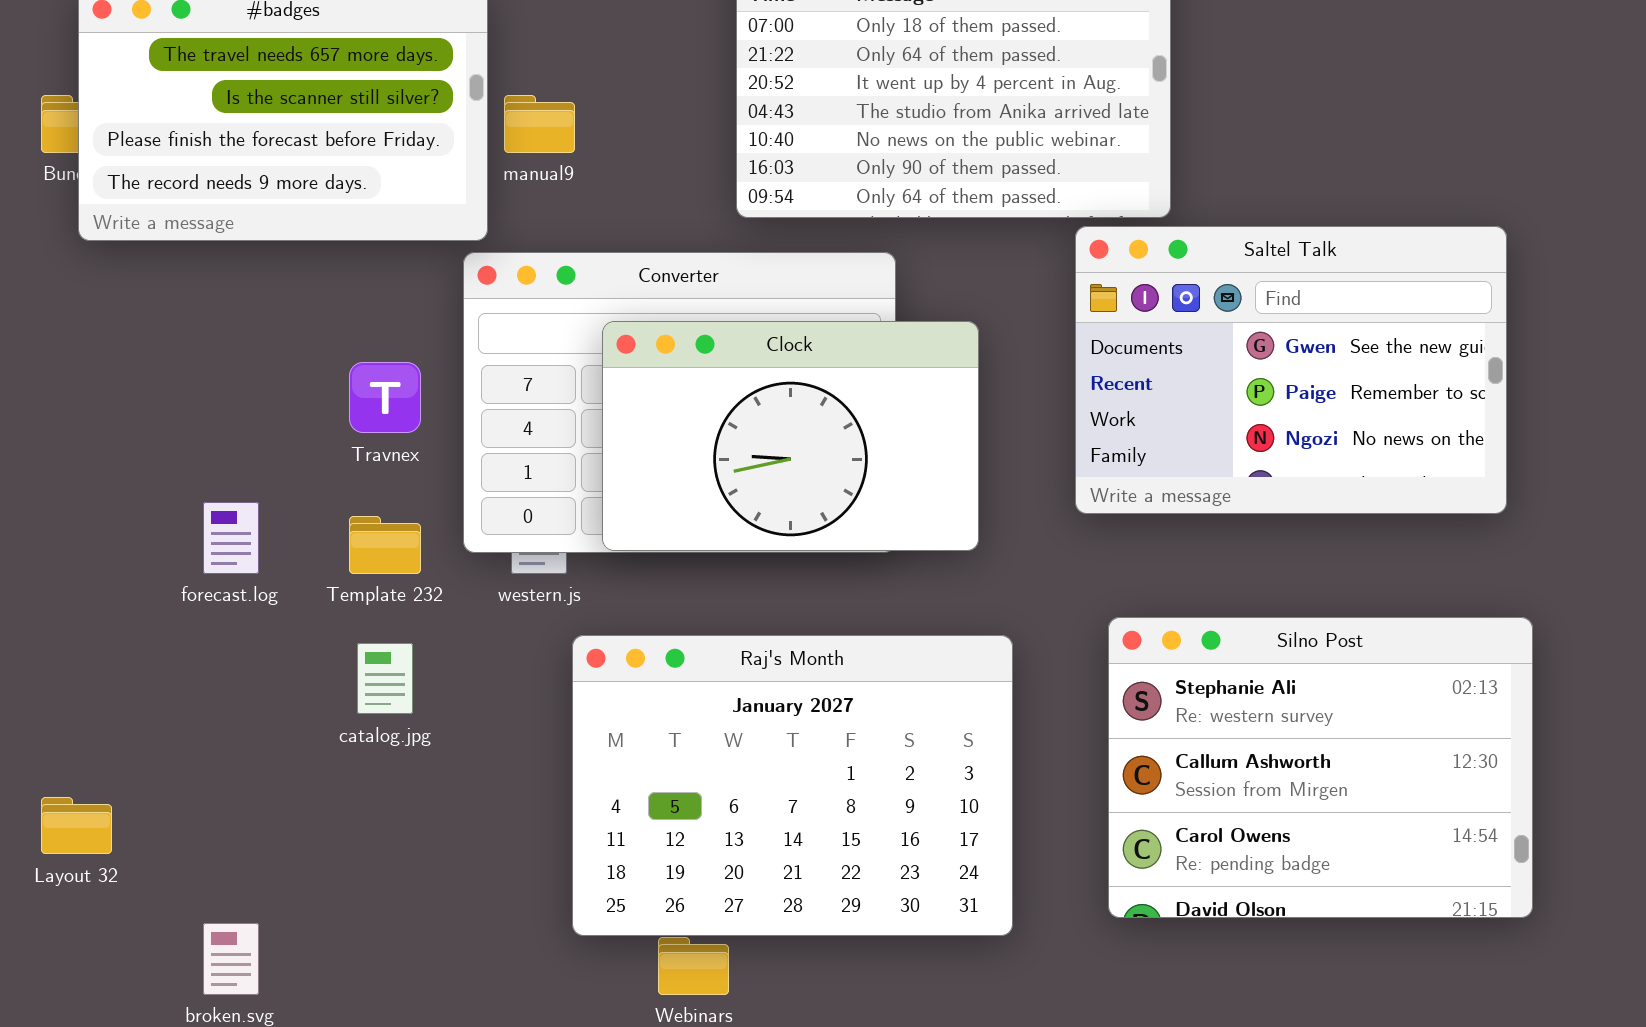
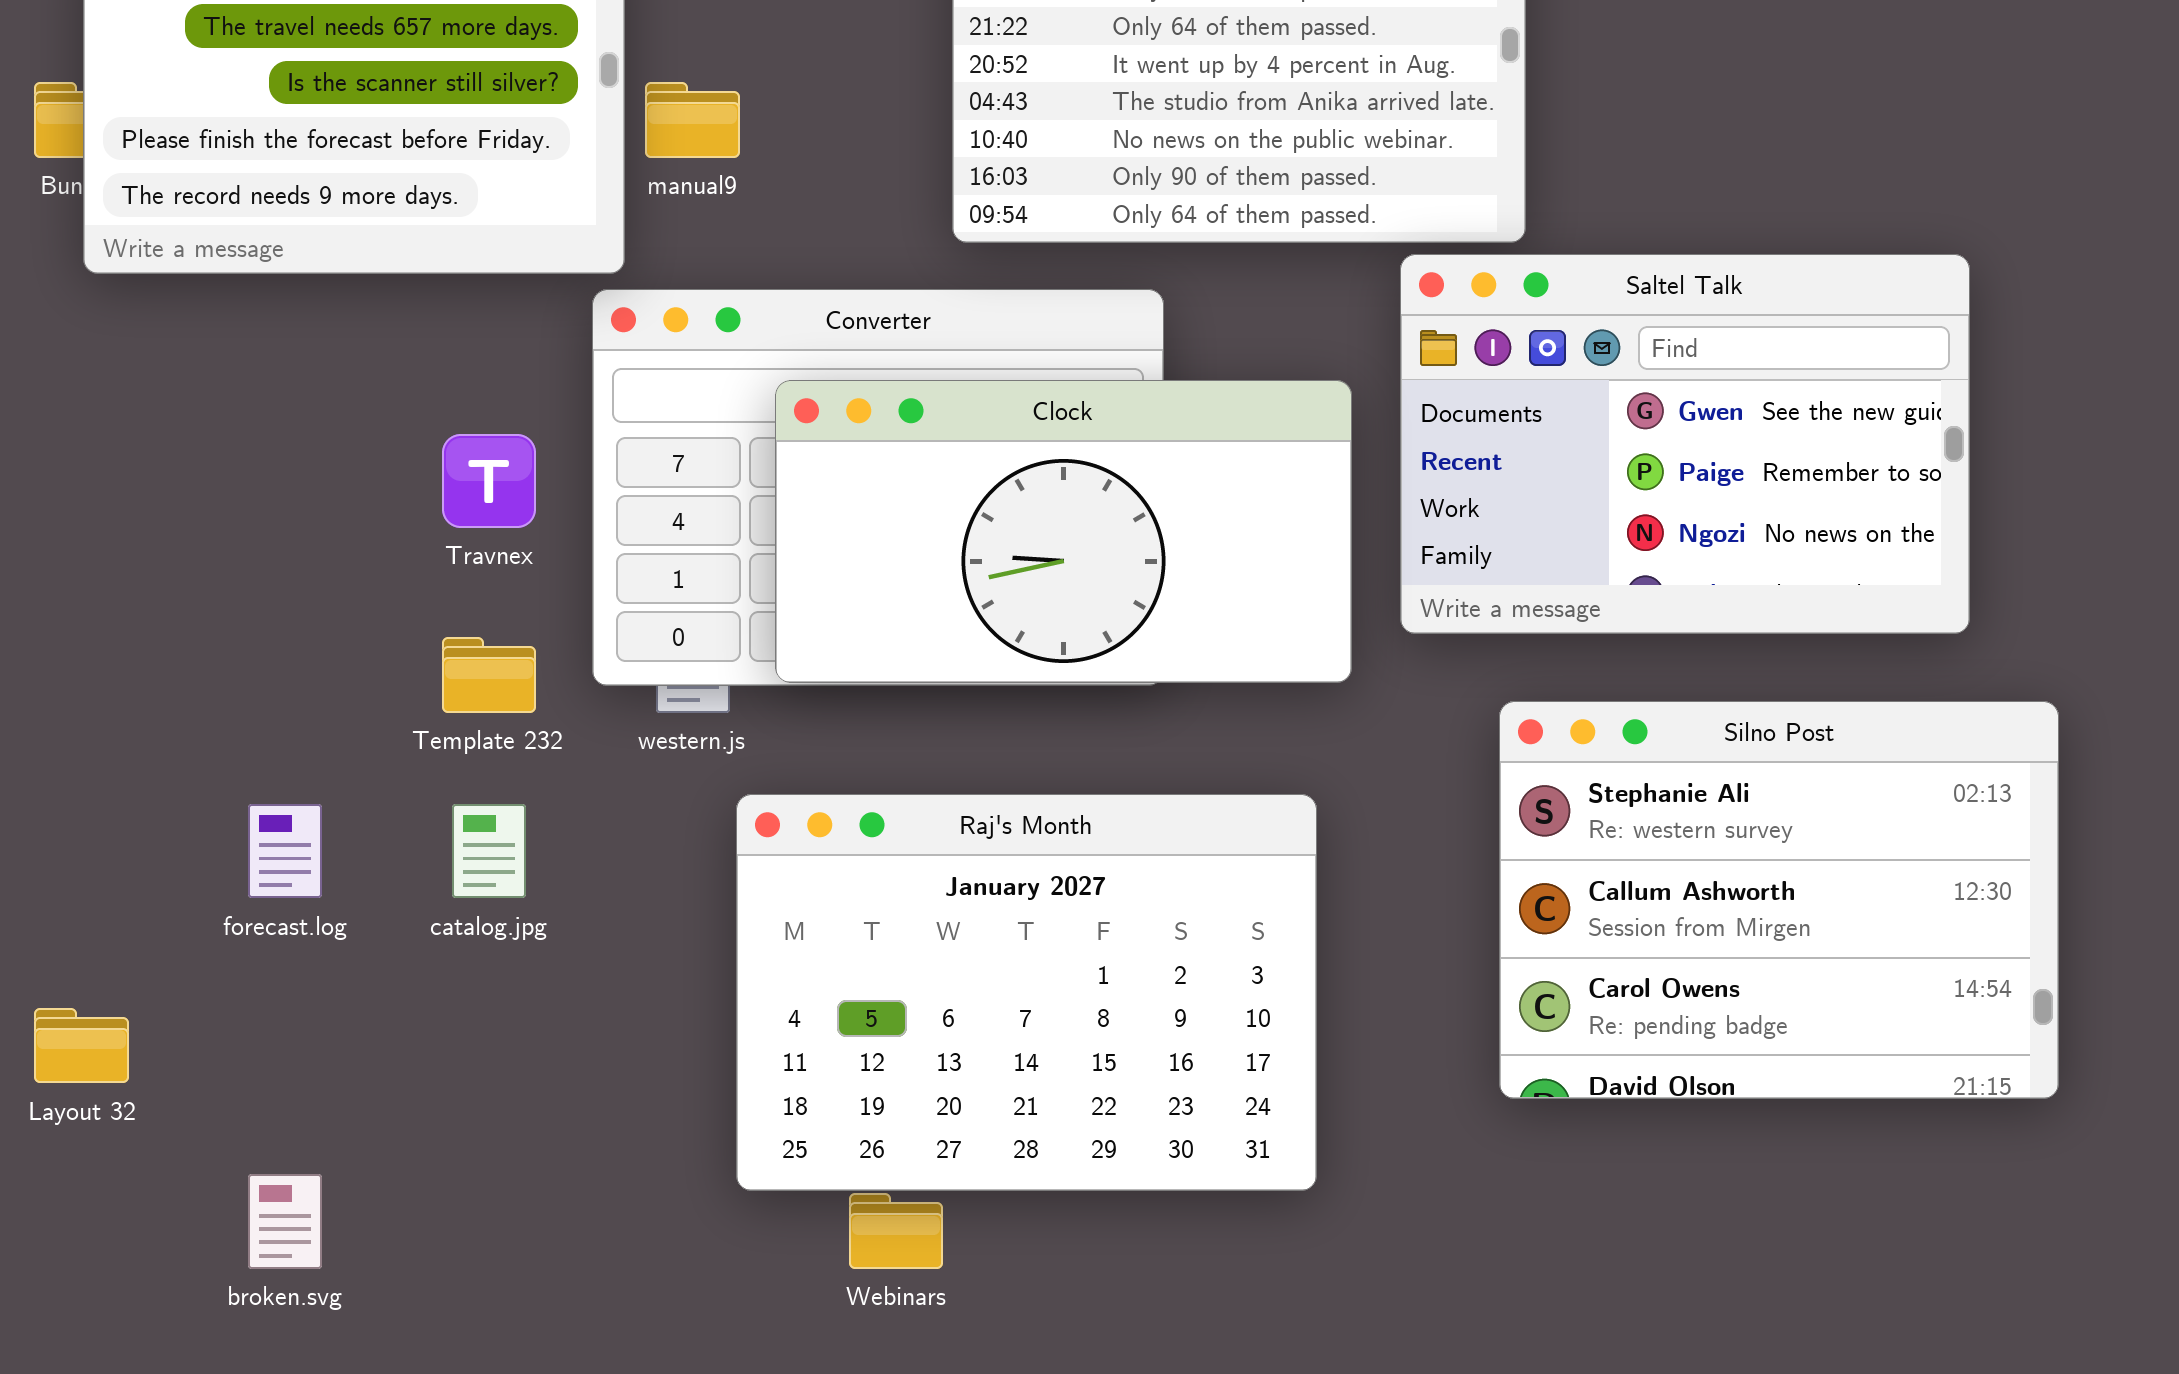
Clock: [602,321,979,551] -> [775,380,1352,683], resized
forecast.log: [203,502,259,574] -> [248,804,322,898], moved
Silno Post: [1108,617,1533,918] -> [1499,701,2059,1099], moved

